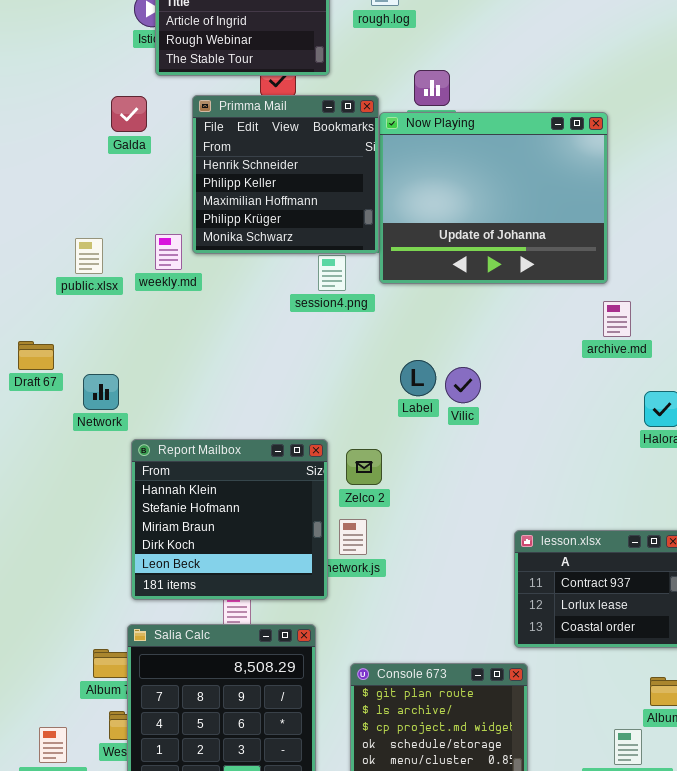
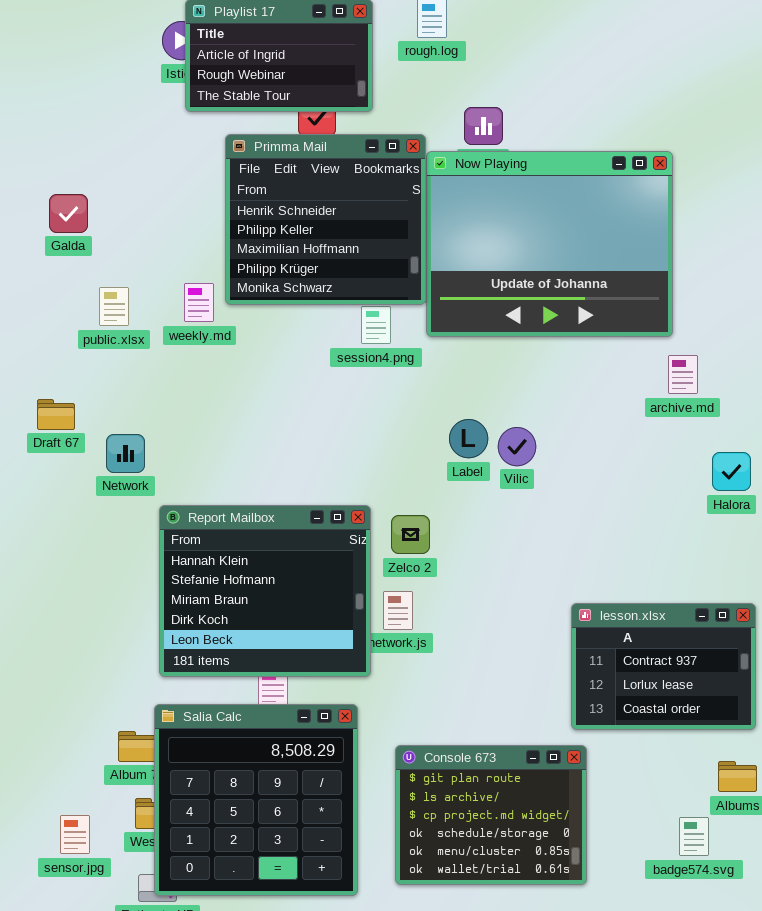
Galda: [111,96,147,132] -> [49,194,88,233], moved

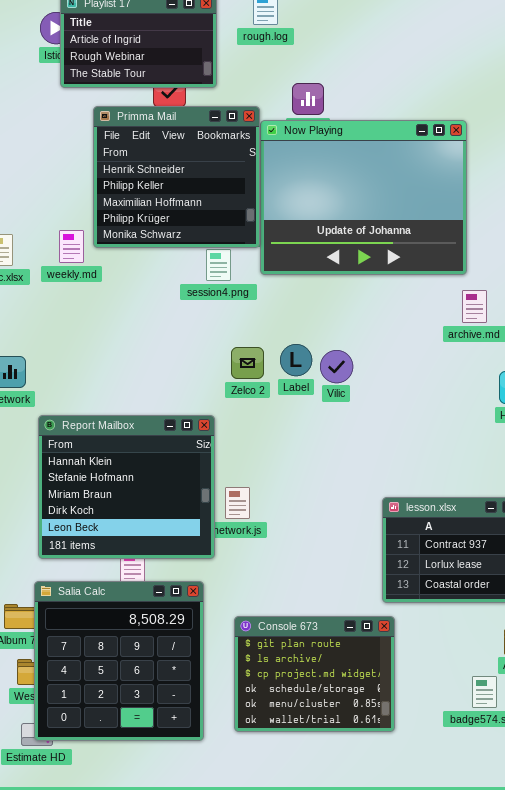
Zelco 2: [391,515,430,554] -> [231,347,264,379], moved

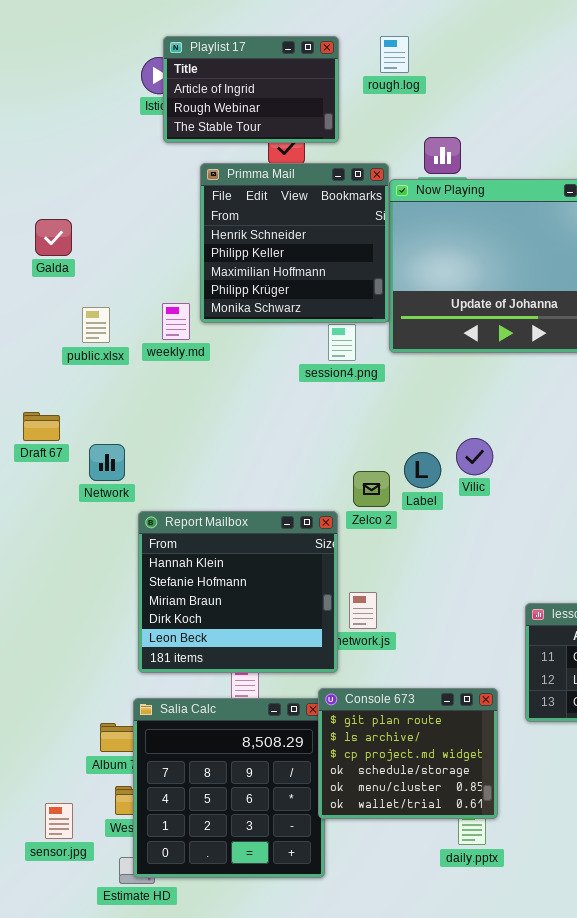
Label: [280,344,312,376] -> [404,452,441,488], moved
Zelco 2: [231,347,264,379] -> [353,471,390,507], moved
Console 673: [234,616,395,732] -> [318,688,498,819], moved

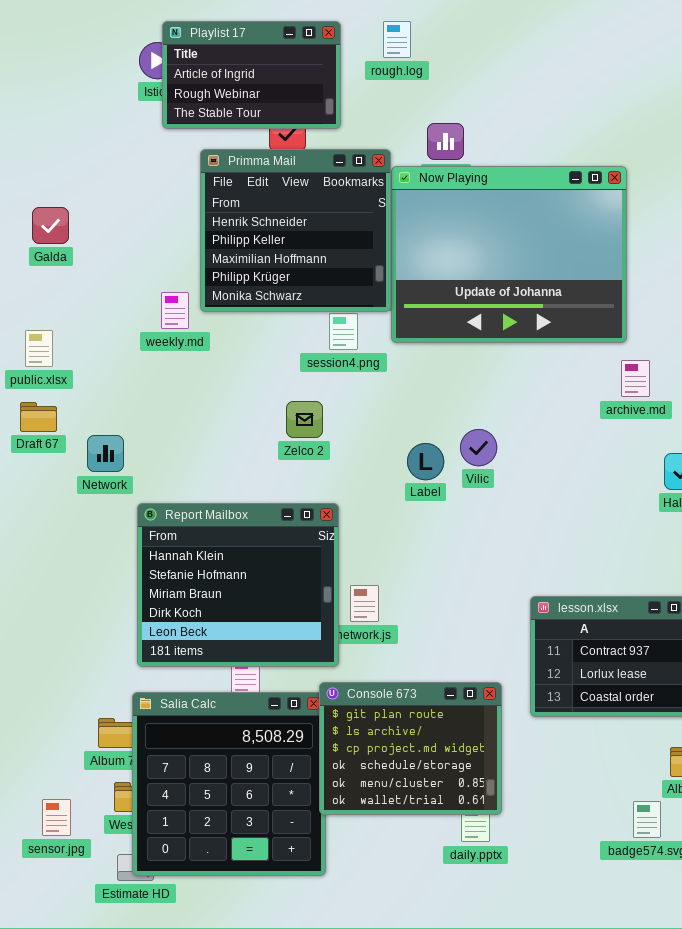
public.xlsx: [82,307,110,343] -> [25,330,53,367], moved
Zelco 2: [353,471,390,507] -> [286,401,323,438], moved

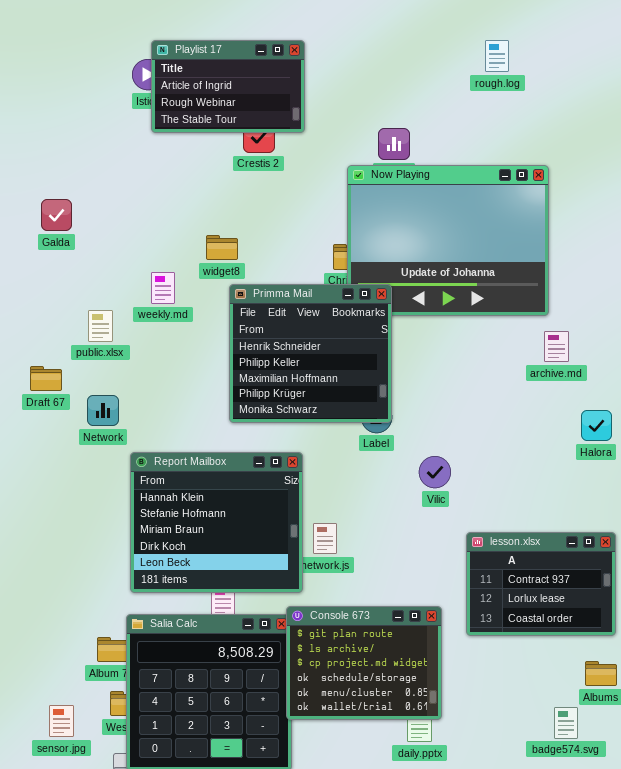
rough.log: [383,21,411,58] -> [485,40,509,72], moved
Primma Mail: [200,149,391,312] -> [229,284,392,423], moved
public.xlsx: [25,330,53,367] -> [88,310,113,342], moved
Vilic: [460,429,497,466] -> [419,456,451,488], moved

